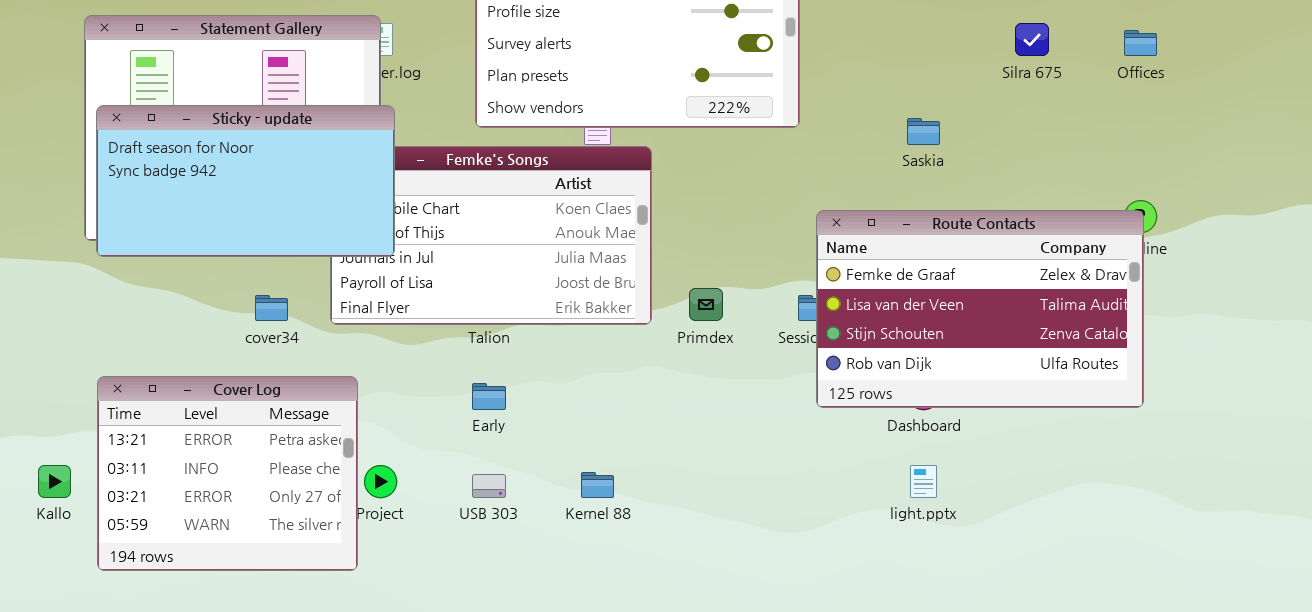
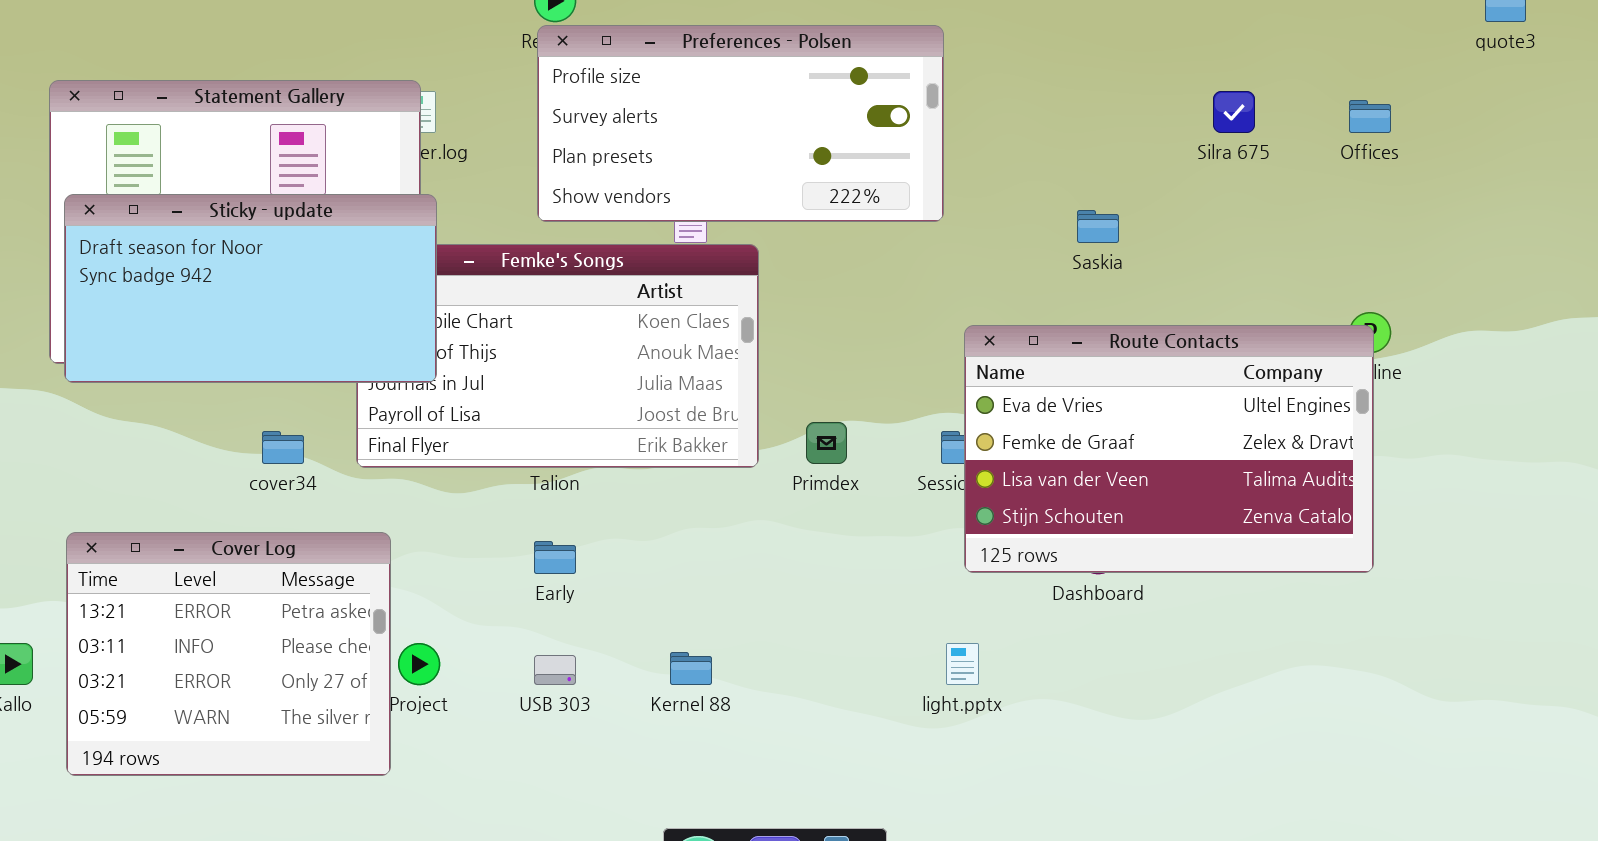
Route Contacts: [816,210,1144,408] -> [964,325,1374,573], scrolled up 1 row
light.pptx: [910,465,937,498] -> [946,643,979,685], moved

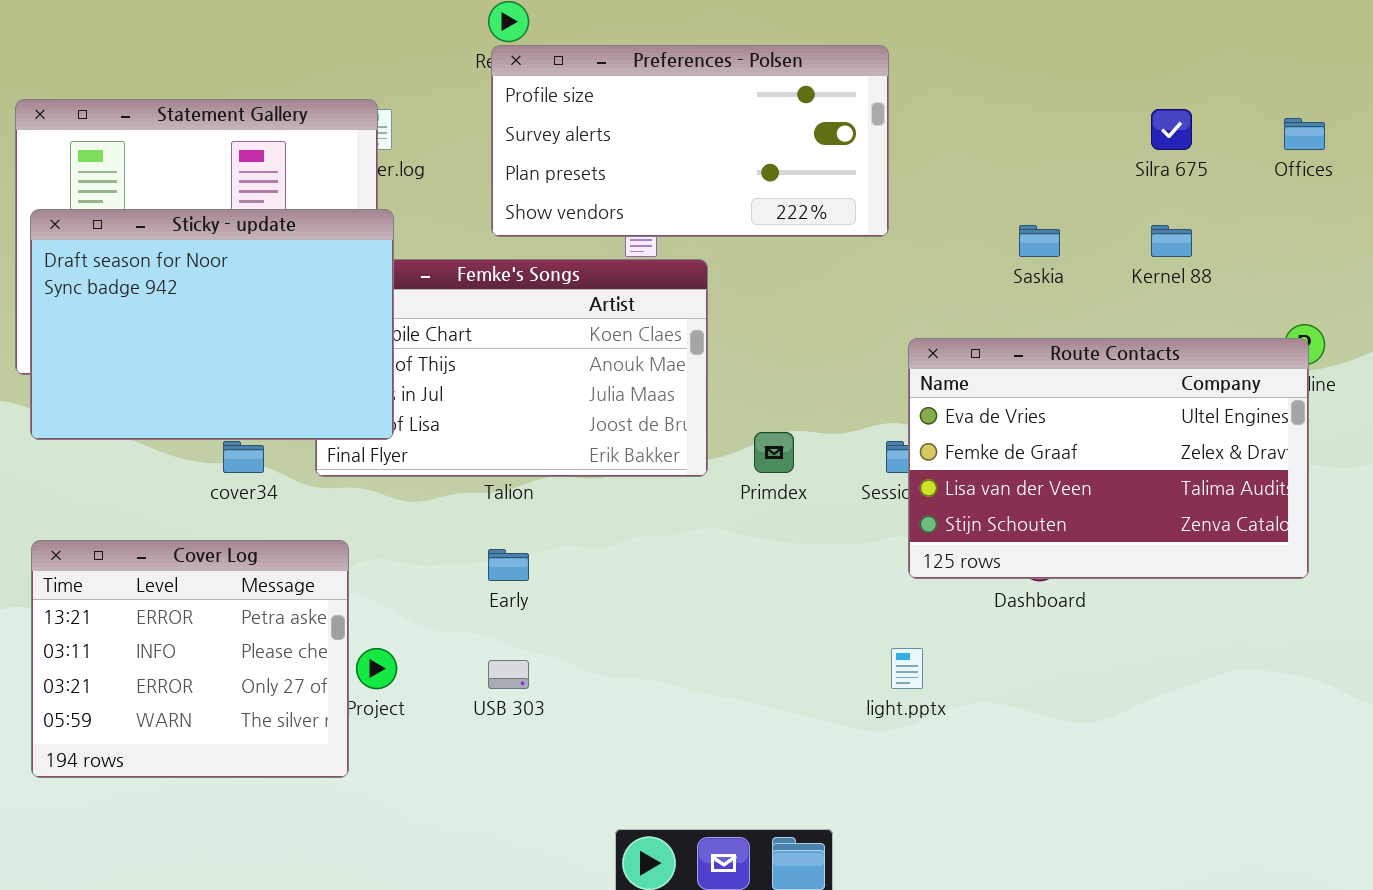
Sticky - update: [64,194,437,383] -> [30,209,394,440], resized
Kernel 88: [670,652,712,685] -> [1151,225,1192,257], moved

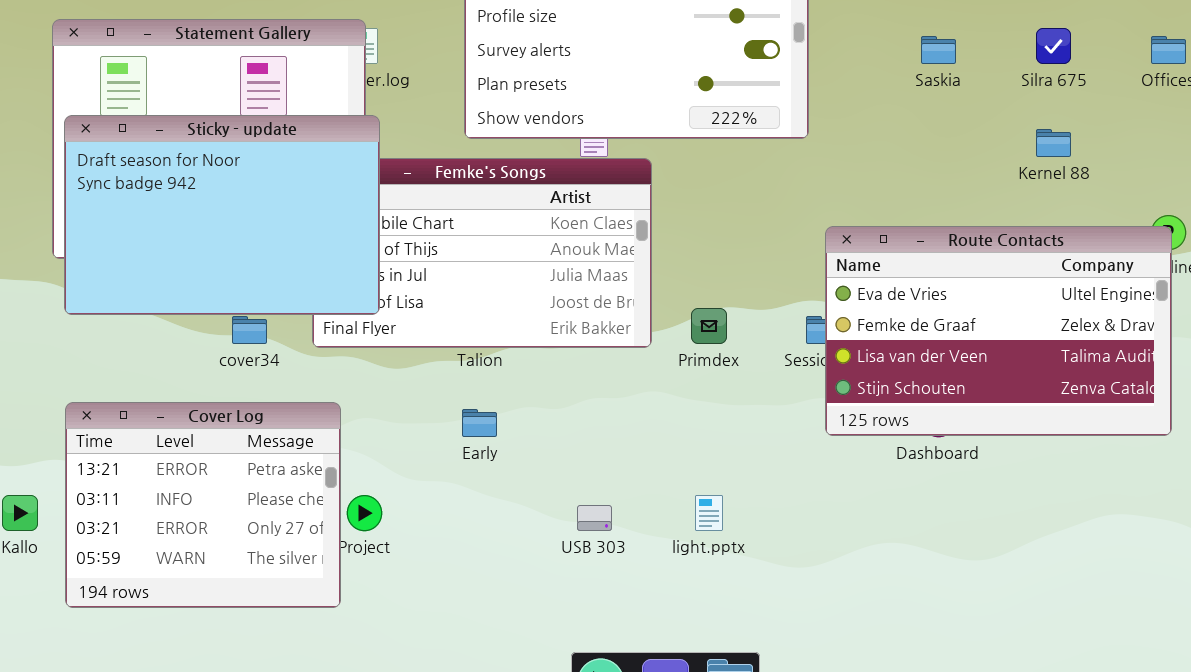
Saskia: [1019,225,1060,257] -> [921,36,956,64], moved
light.pptx: [891,648,923,689] -> [695,495,723,531], moved
USB 303: [488,660,529,689] -> [577,505,612,531], moved

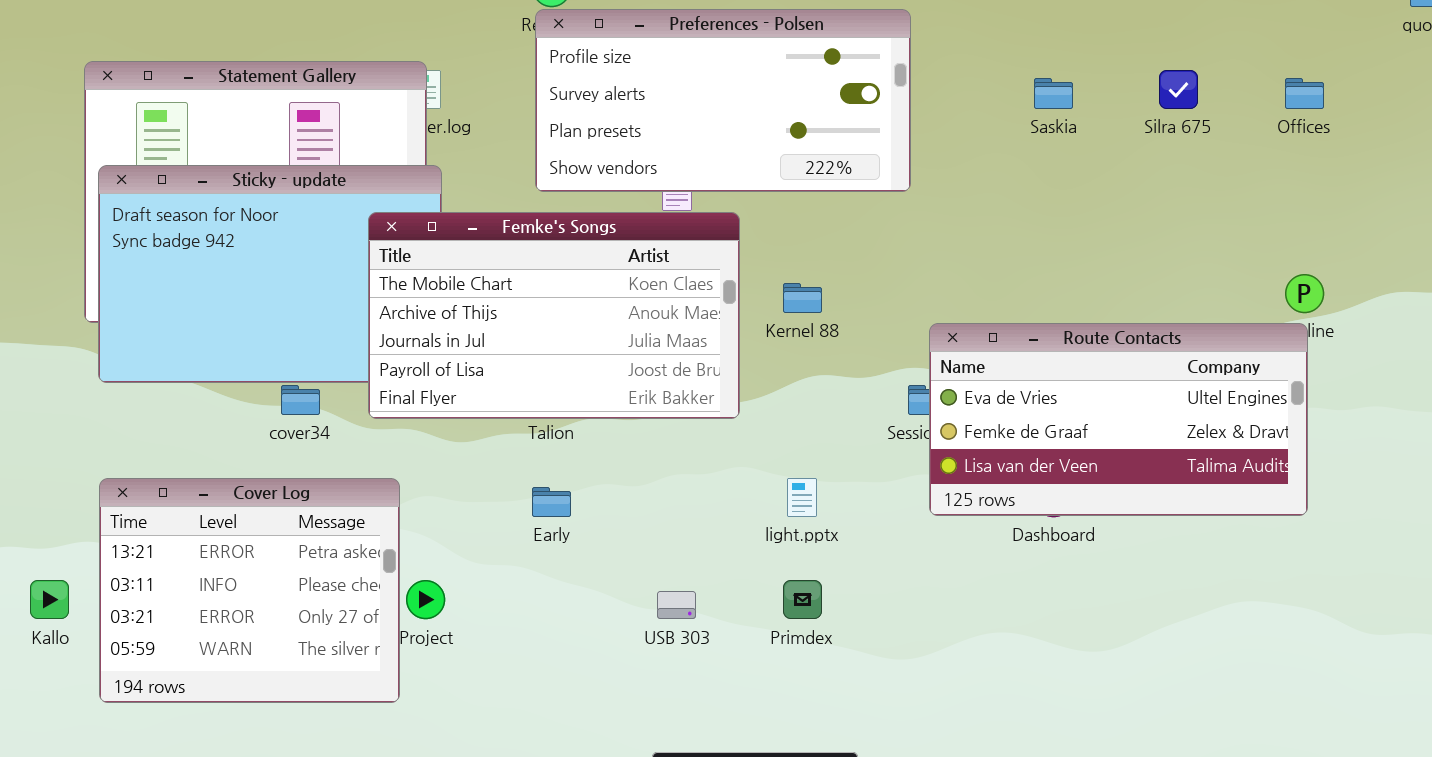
Kernel 88: [1036,129,1071,157] -> [783,283,822,313], moved
Femke's Songs: [312,158,652,348] -> [368,212,740,419], raised
Route Contacts: [825,226,1172,436] -> [929,323,1308,516], resized
Primdex: [691,308,727,344] -> [783,580,822,619], moved
light.pptx: [695,495,723,531] -> [787,478,817,517], moved

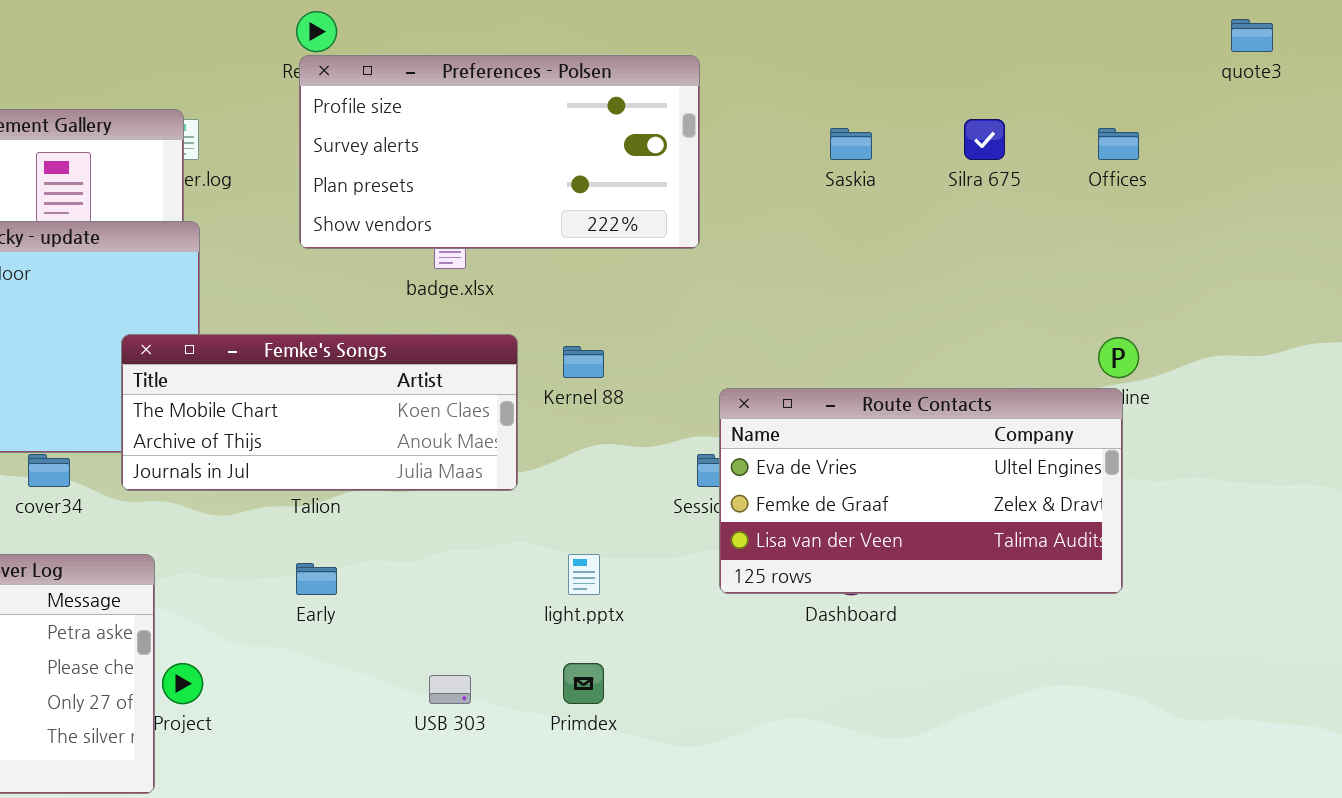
Femke's Songs: [368,212,740,419] -> [121,334,518,491], resized

